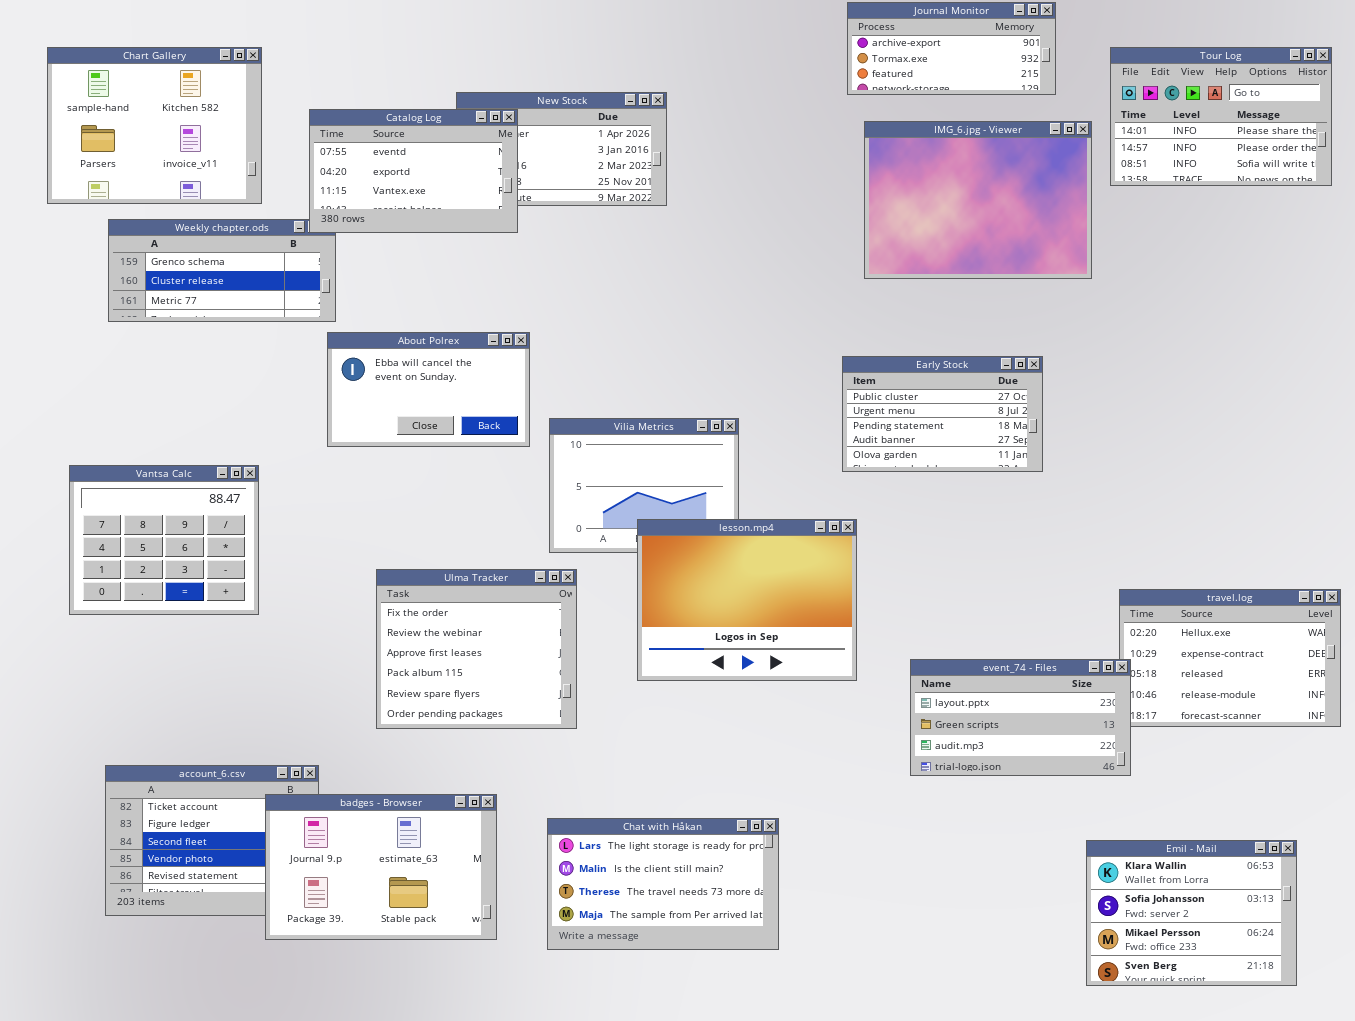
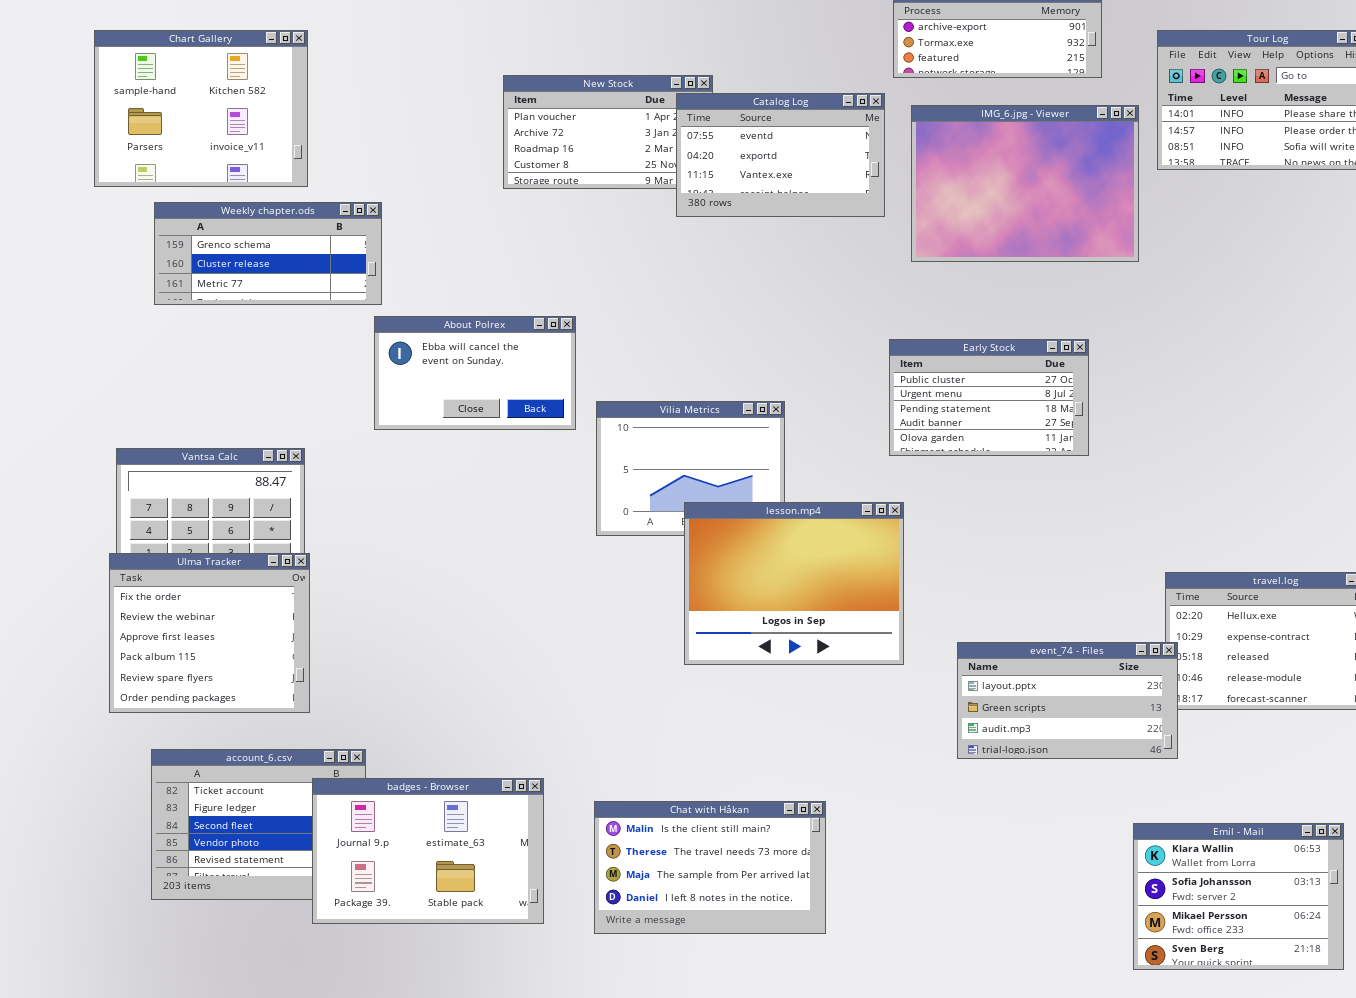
Catalog Log: [309,109,518,233] -> [676,93,885,217], moved
Ulma Tracker: [376,569,577,729] -> [109,553,310,713], moved
Chat with Håkan: [547,818,779,950] -> [594,801,826,934], scrolled down 1 row

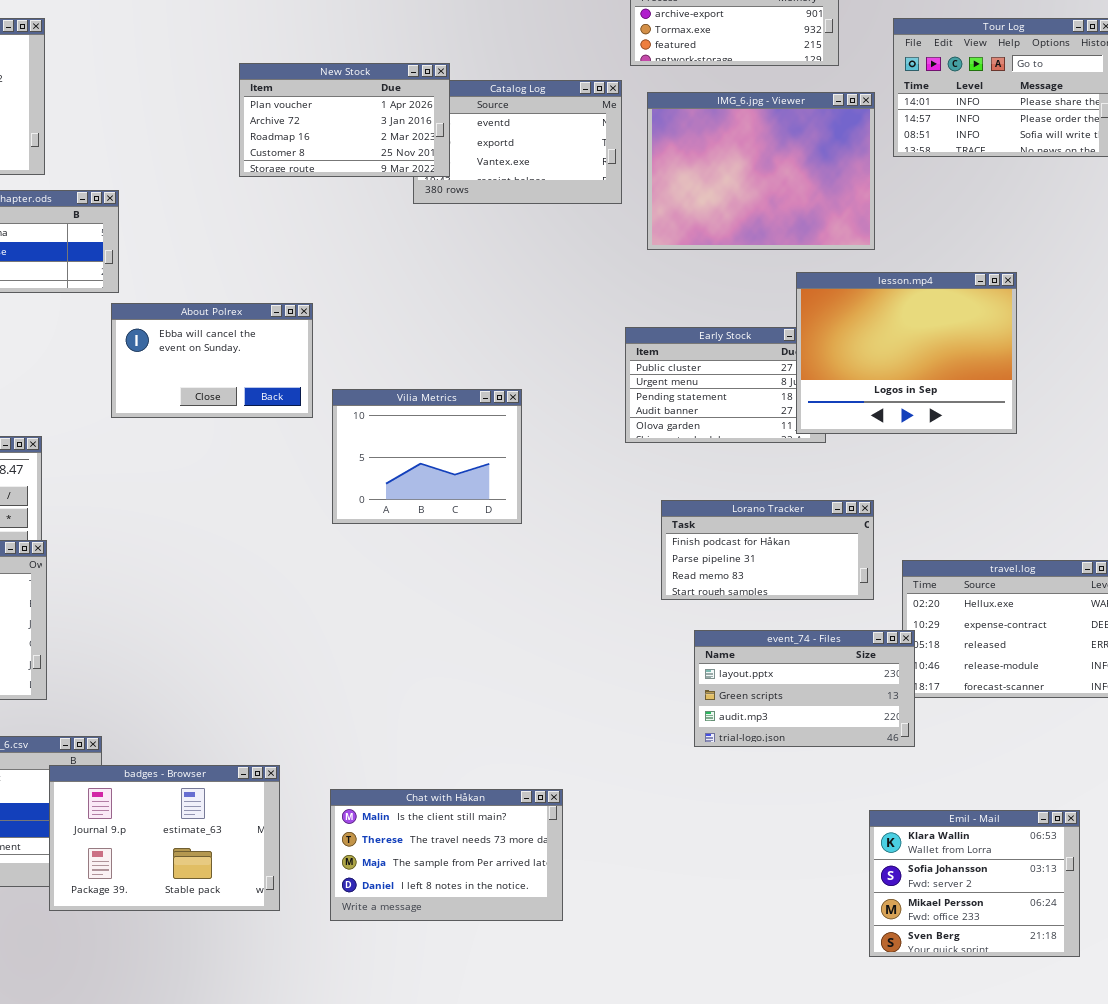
New Stock: [503,75,713,189] -> [239,63,450,177], raised
lesson.mp4: [684,502,904,665] -> [796,272,1017,434], moved
Lorano Tracker: none -> [661,500,874,600], opened

